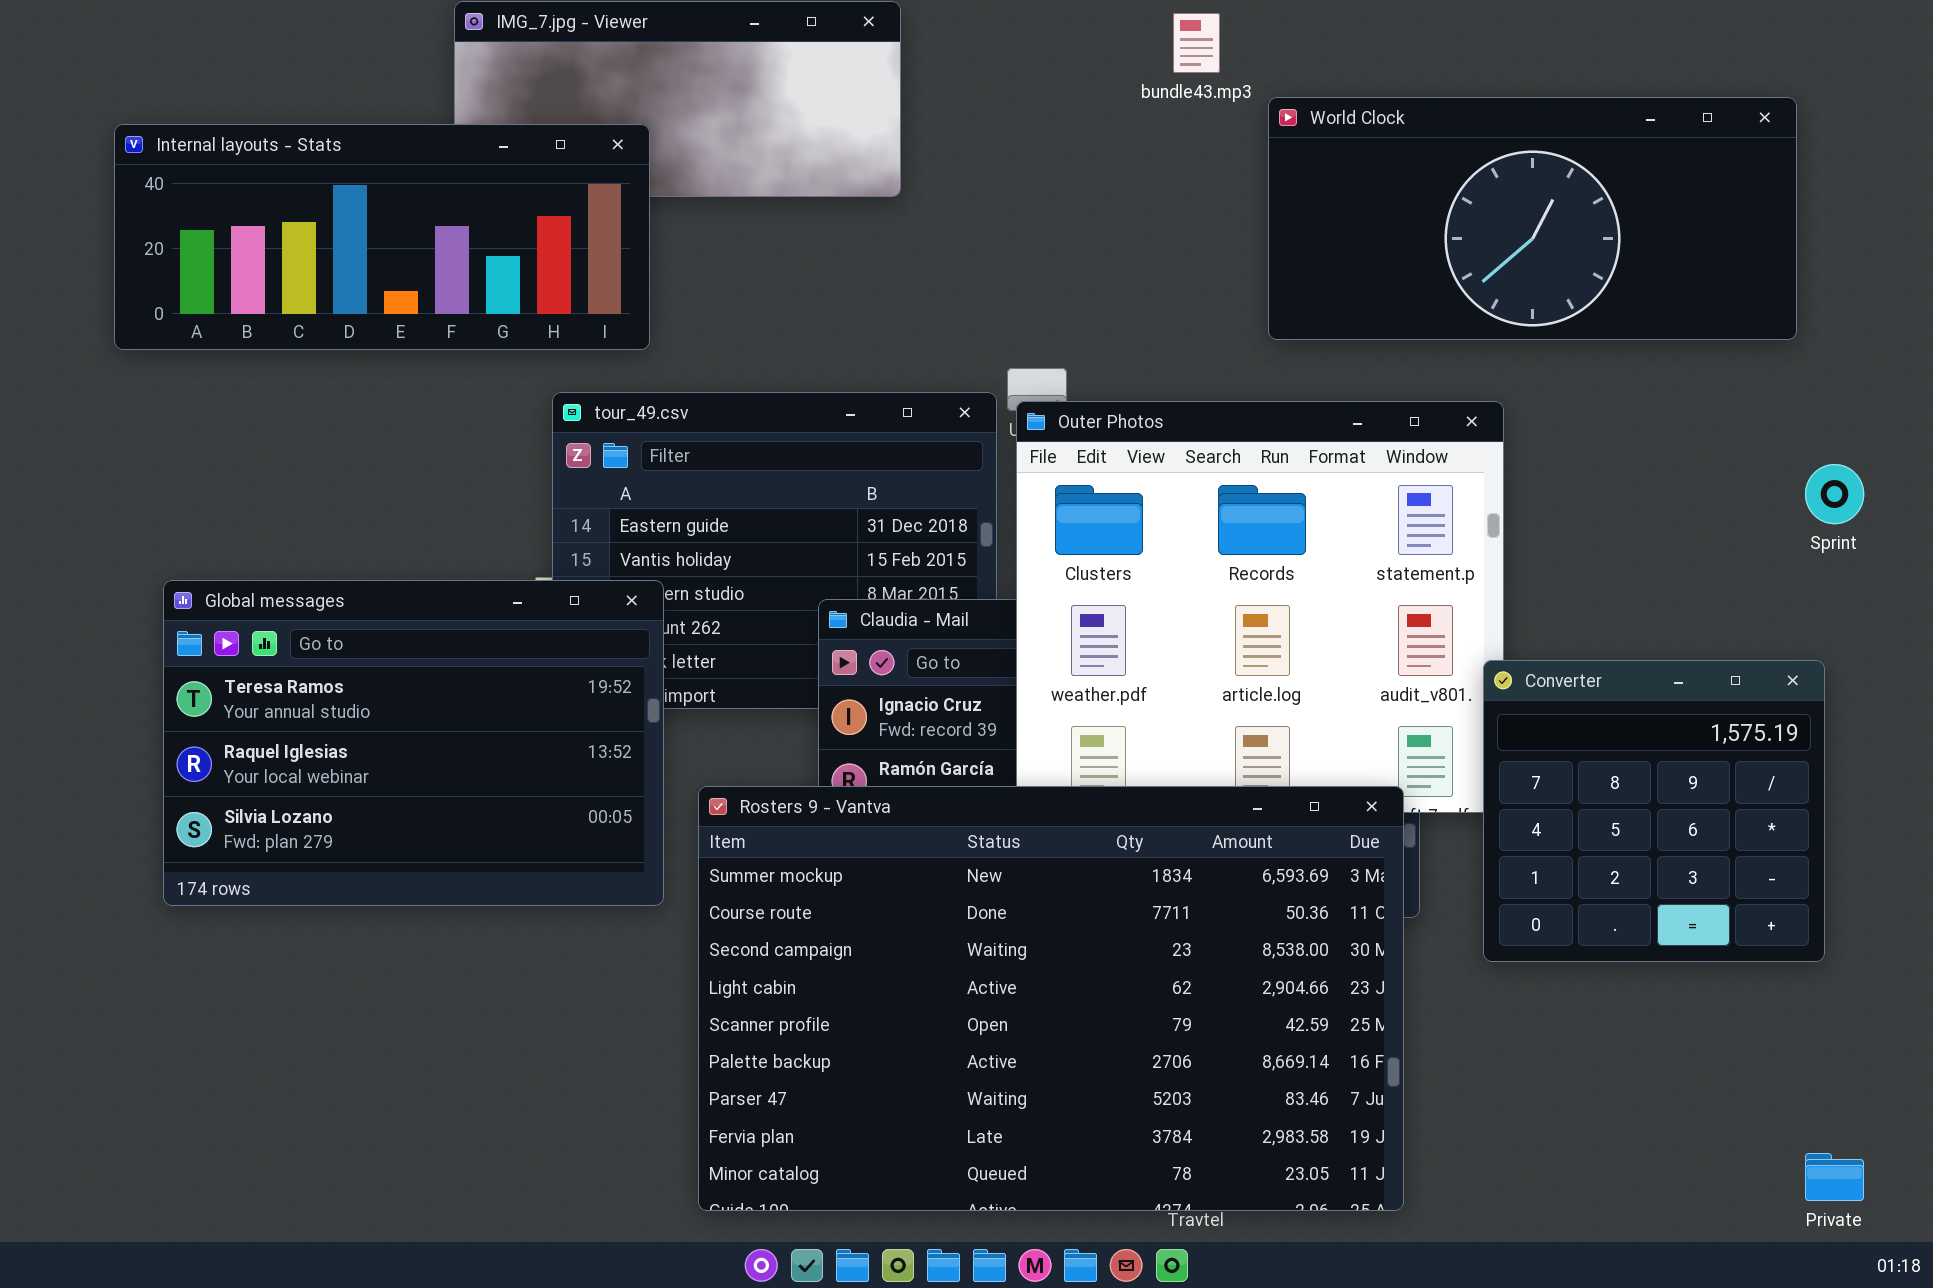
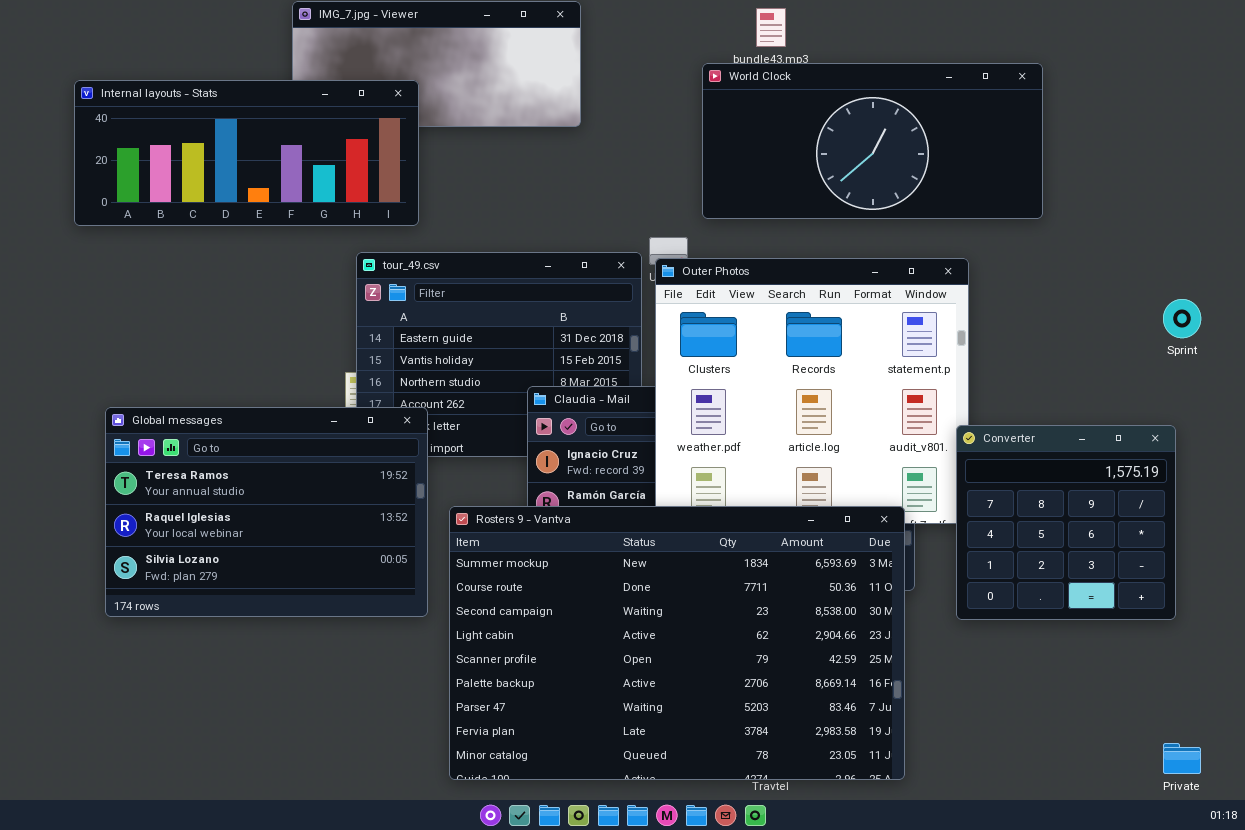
World Clock: [1268,97,1797,340] -> [702,63,1043,219], moved
Global messages: [163,580,664,906] -> [105,407,428,617], moved

